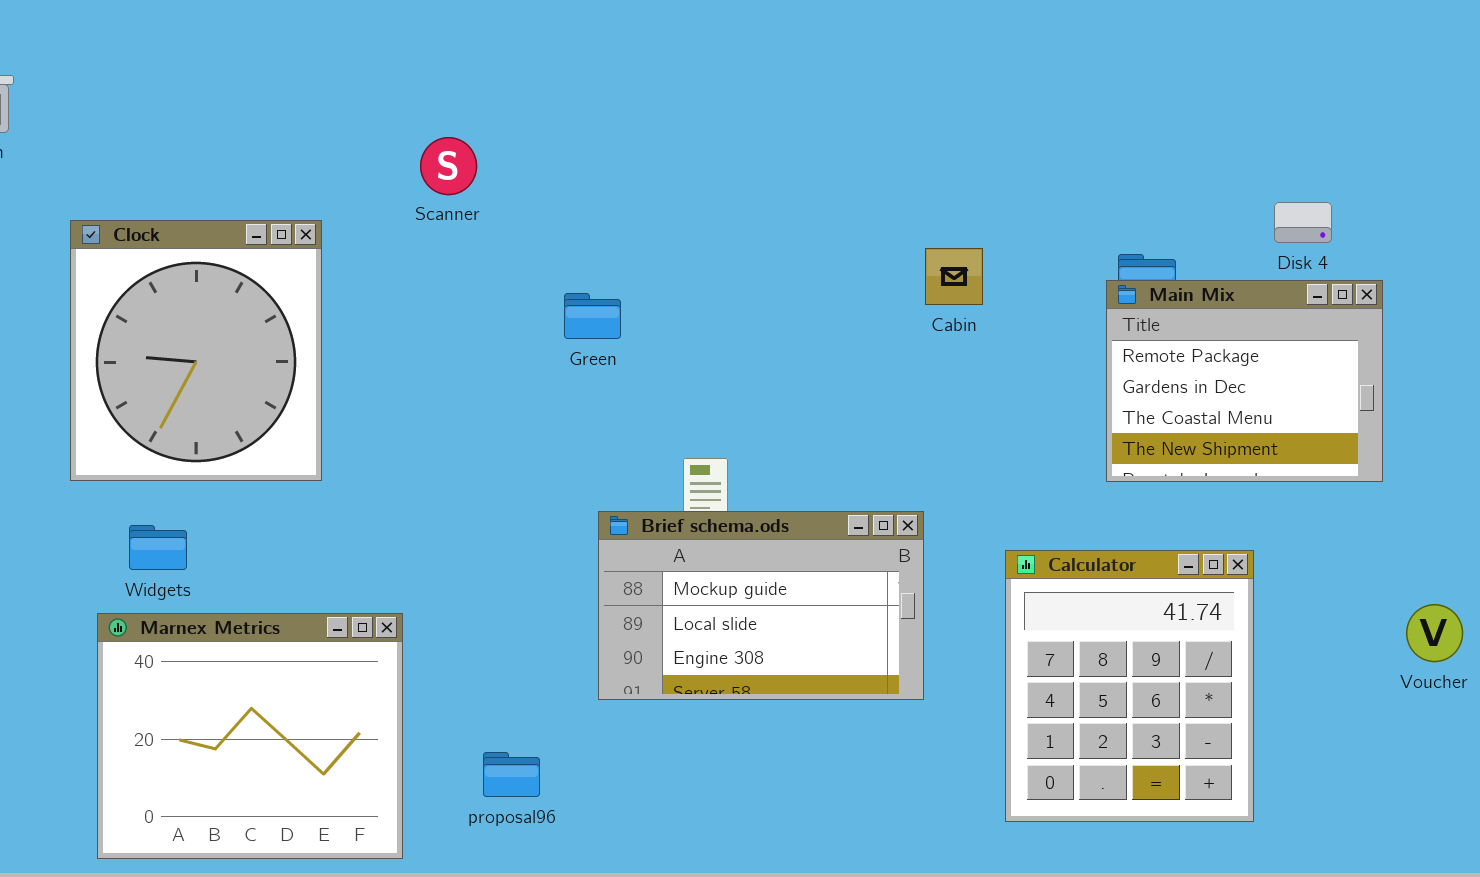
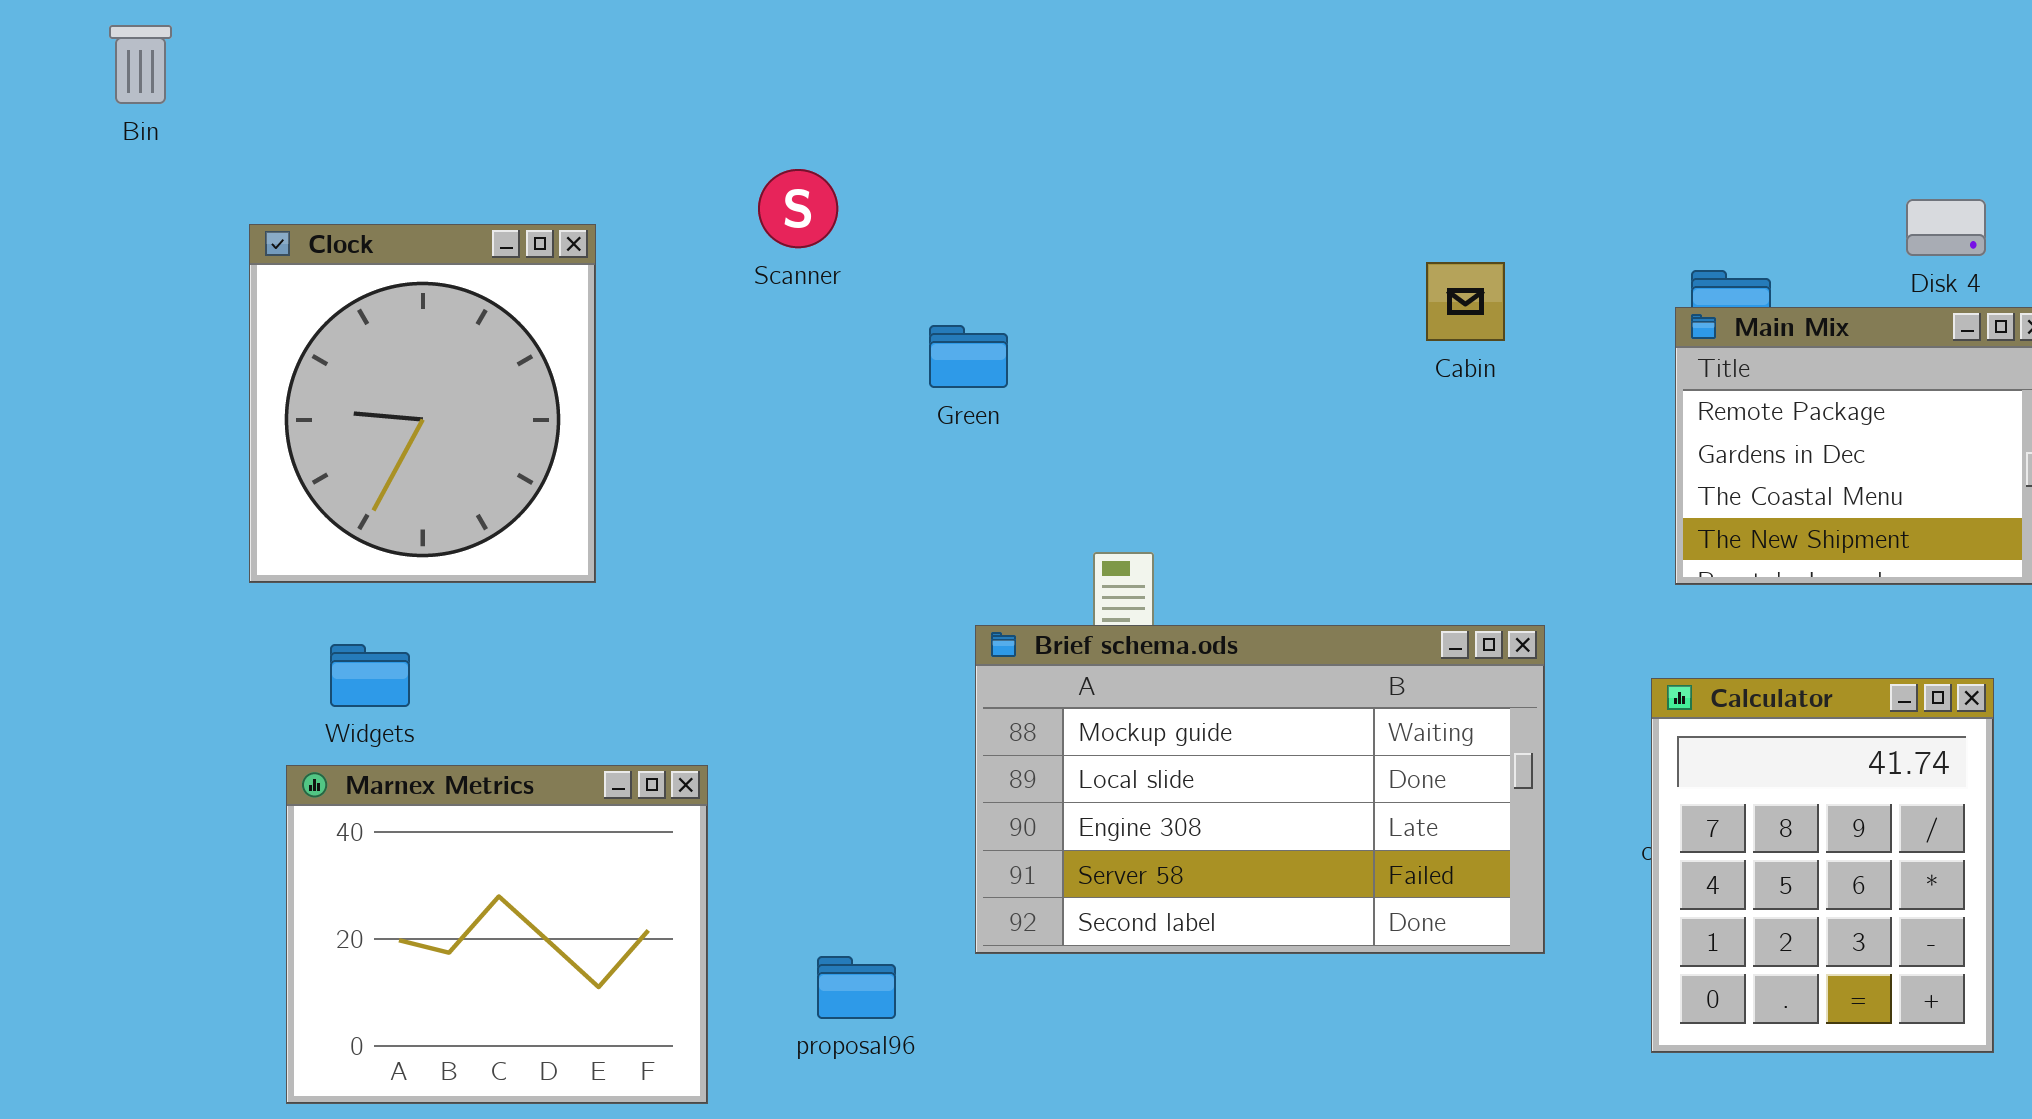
Scanner: [420,137,477,195] -> [758,169,838,248], moved
Brief schema.ods: [598,511,924,700] -> [975,625,1545,954], resized
Calculator: [1005,550,1254,822] -> [1651,678,1994,1053], moved

